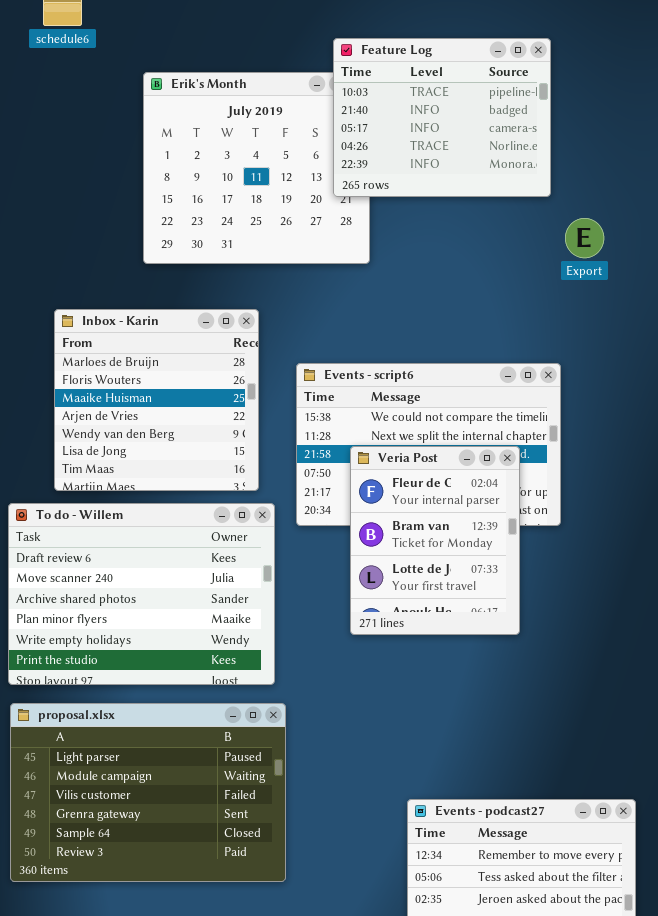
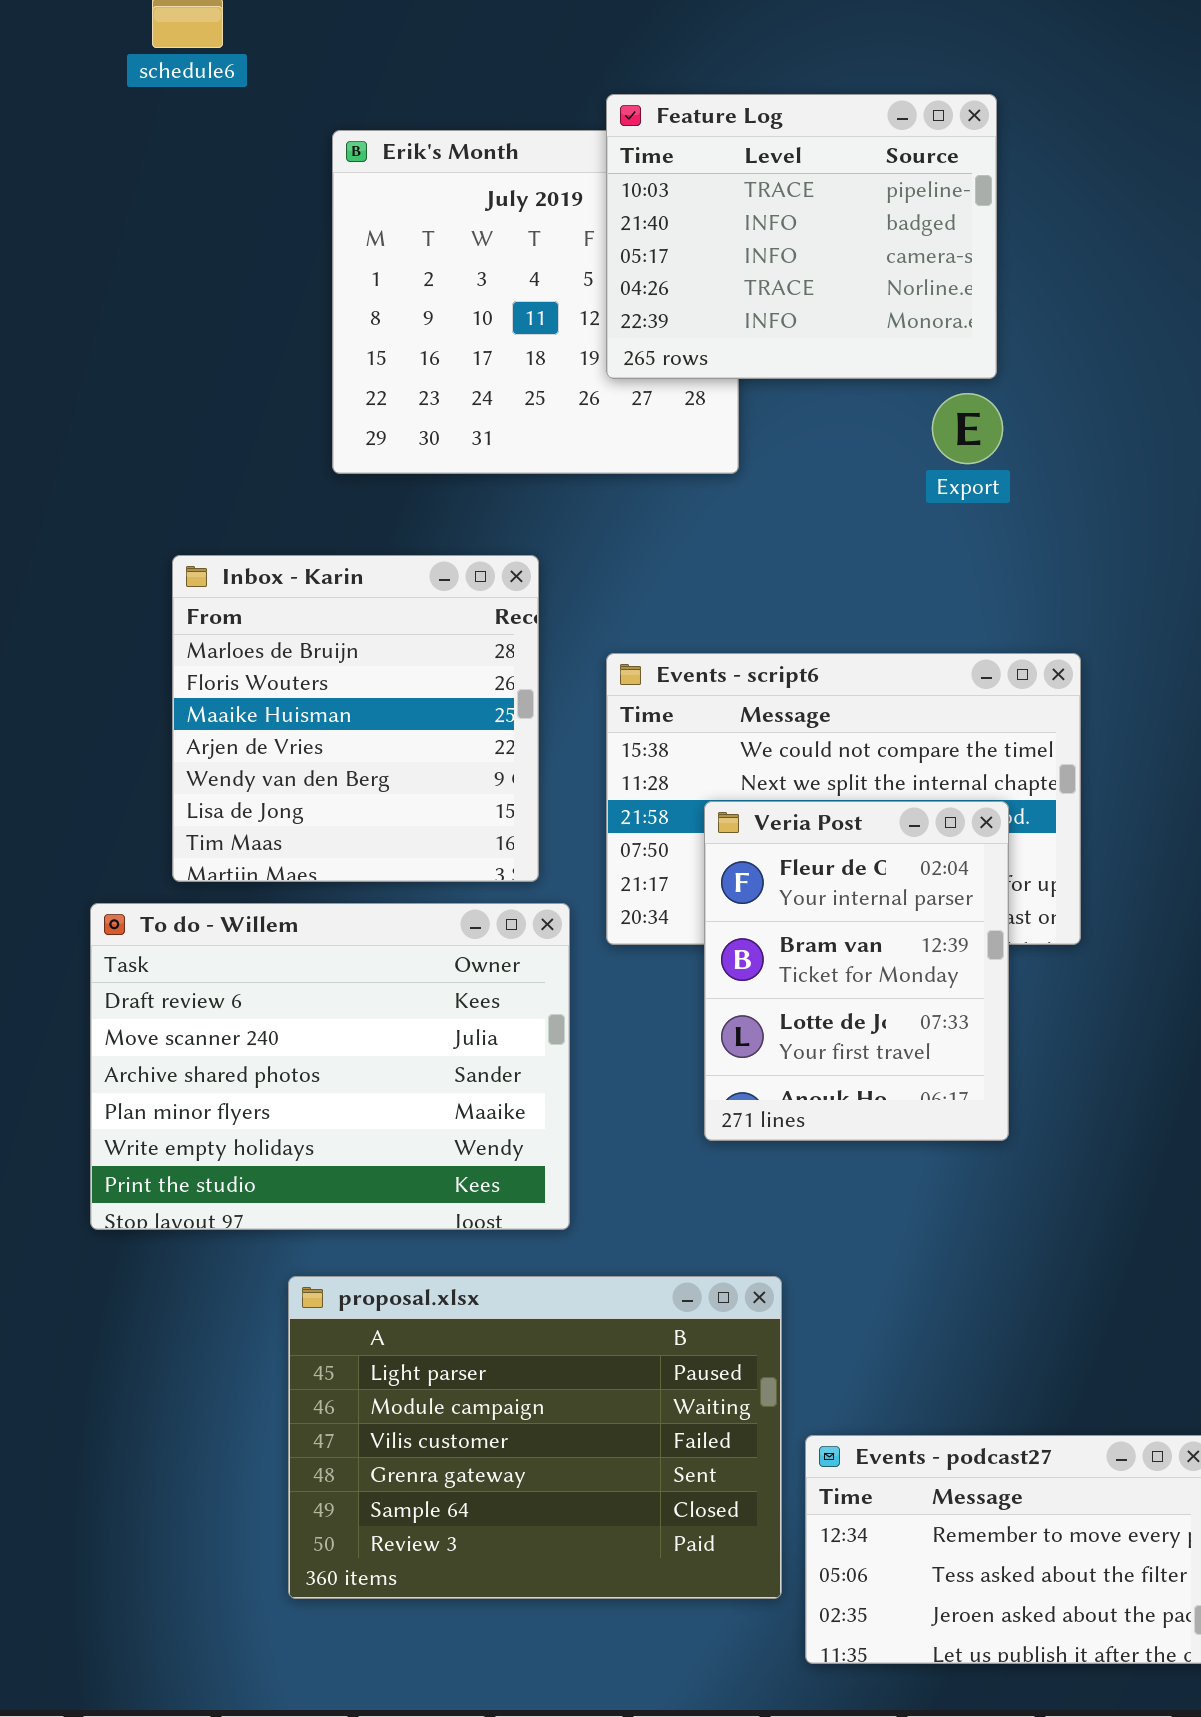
Feature Log: [333,38,551,197] -> [606,94,997,379], moved
Export: [565,218,604,258] -> [932,393,1003,464], moved
proposal.xlsx: [10,703,286,882] -> [288,1276,782,1599], moved

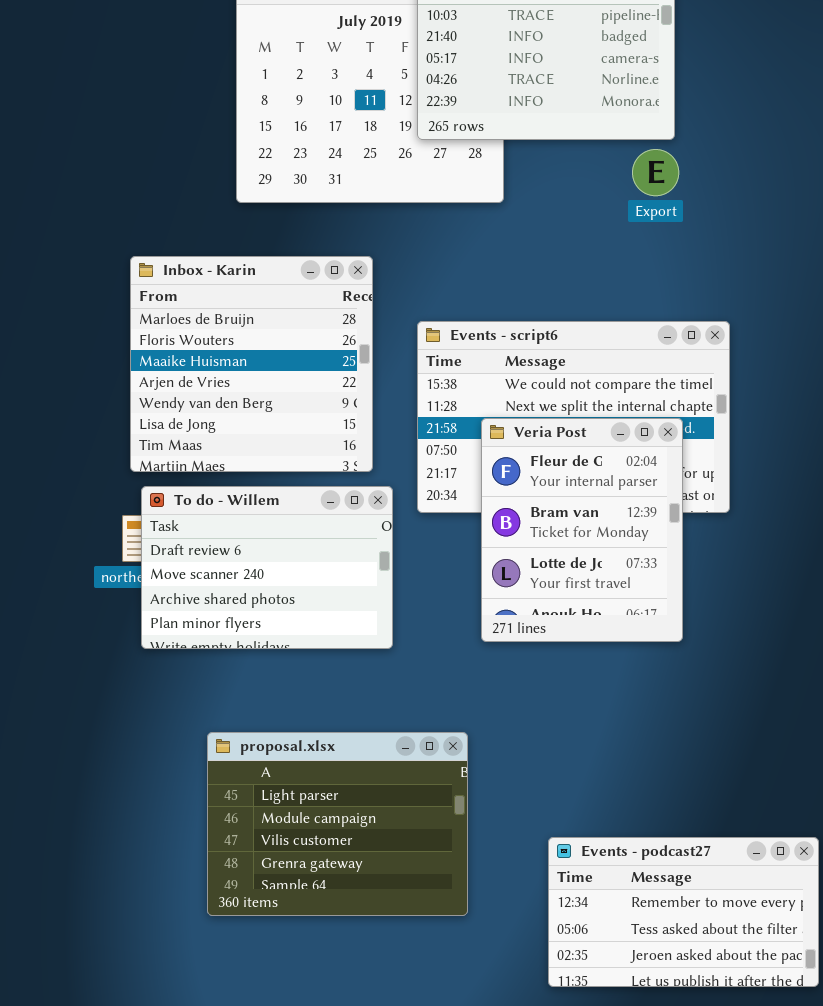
To do - Willem: [90,903,570,1230] -> [141,486,393,649], resized
proposal.xlsx: [288,1276,782,1599] -> [207,732,468,916], resized

